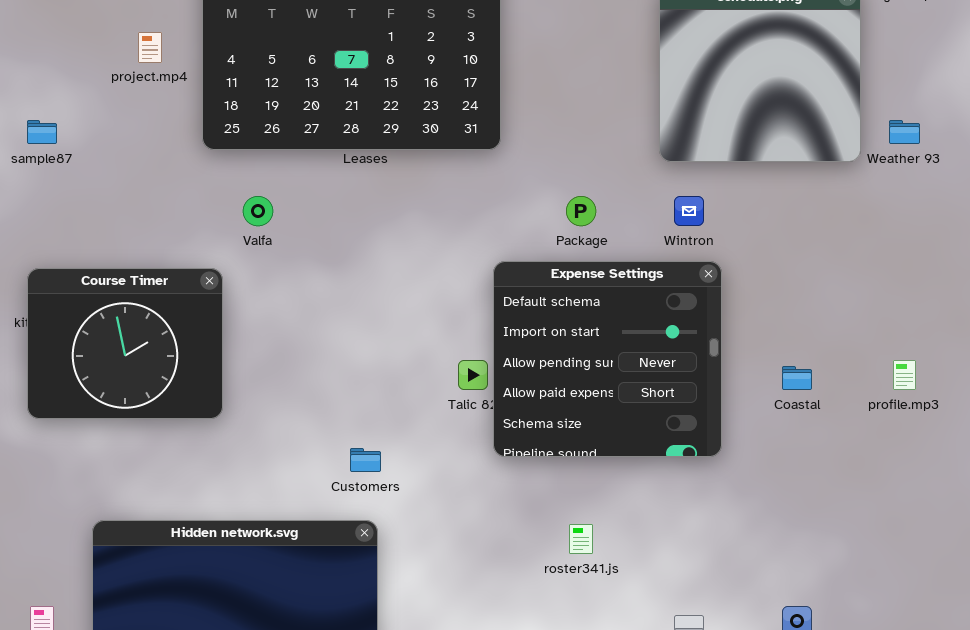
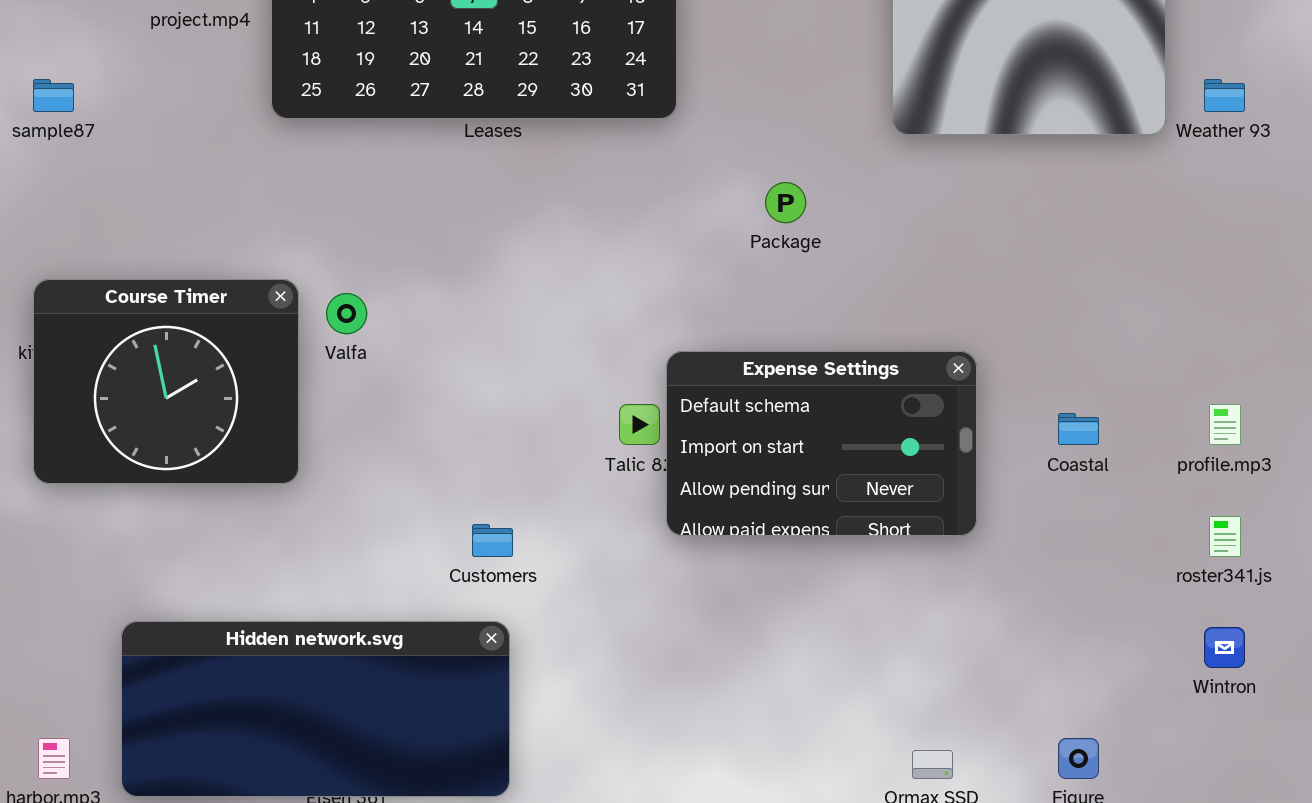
Valfa: [243,196,273,226] -> [326,293,367,334], moved
Wintron: [674,196,704,226] -> [1204,627,1245,668], moved
Expense Settings: [493,261,722,457] -> [666,351,977,536], resized
roster341.js: [569,524,593,554] -> [1209,516,1241,557], moved

